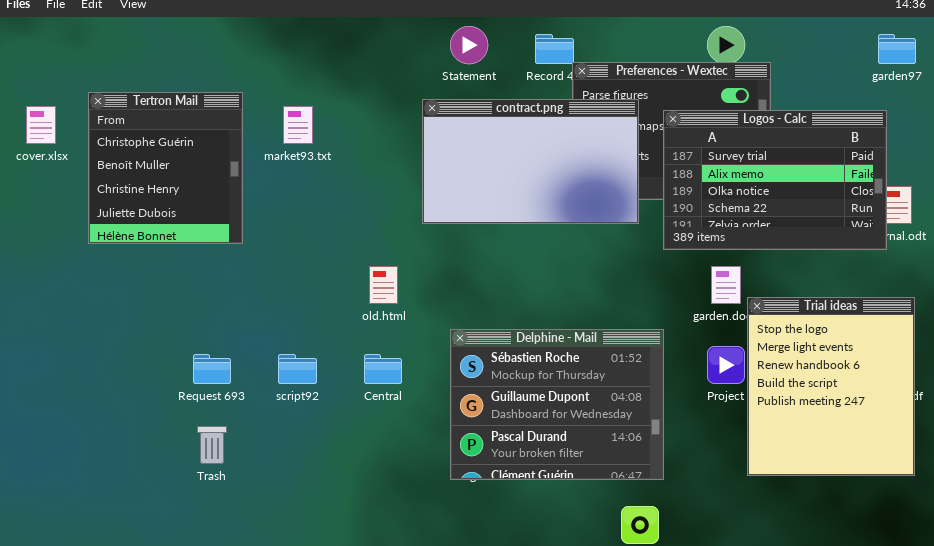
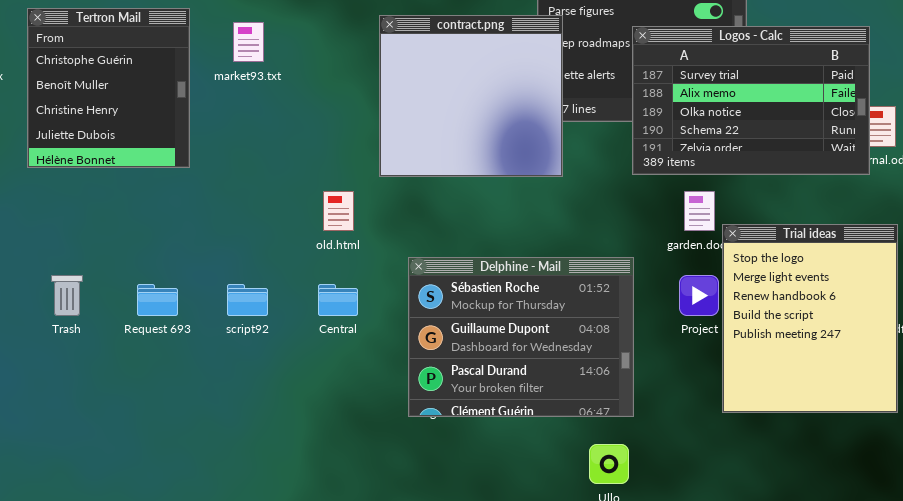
contract.png: [422,99,639,224] -> [379,15,563,177], resized
Trash: [197,426,227,464] -> [51,275,83,316], moved

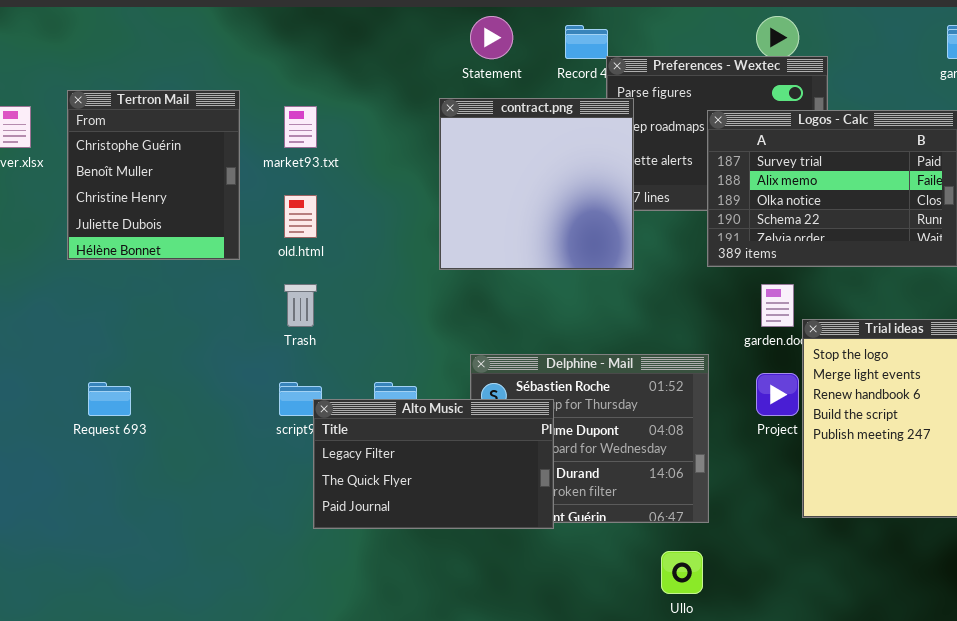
old.html: [323,191,354,231] -> [284,195,317,238], moved
Trash: [51,275,83,316] -> [284,284,317,327], moved
Request 693: [137,284,178,316] -> [88,382,131,416], moved
Alto Music: none -> [313,399,554,529], opened

